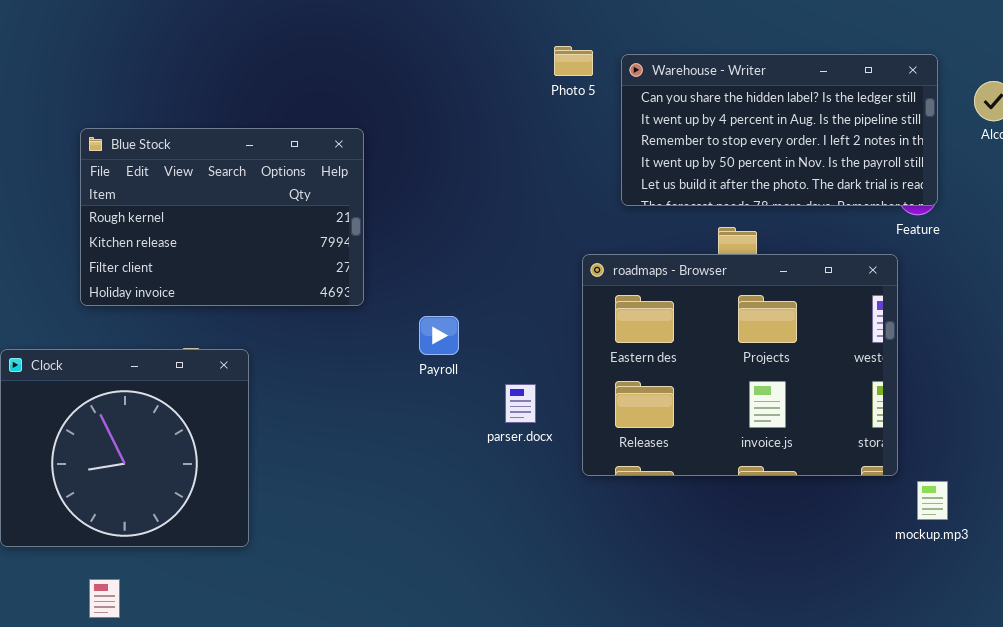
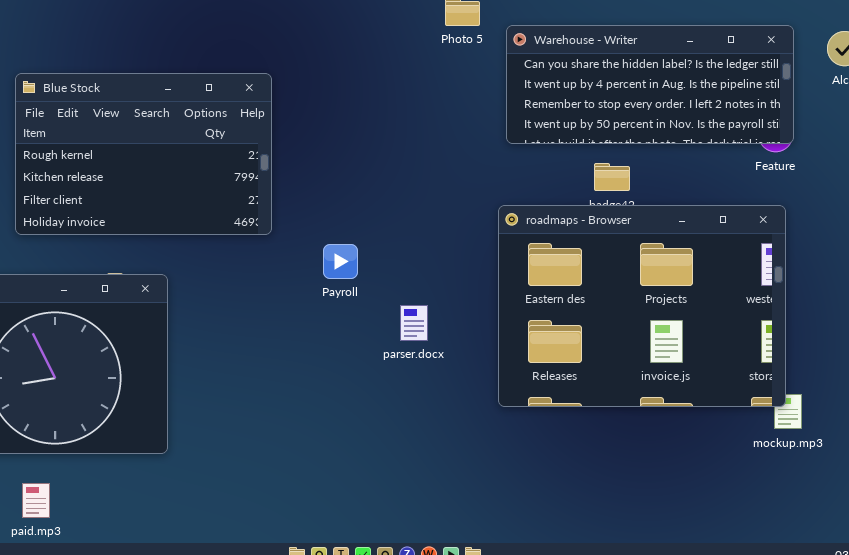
Warehouse - Writer: [621,54,938,206] -> [506,25,794,144], resized
roadmaps - Browser: [582,254,898,476] -> [498,205,786,407], moved

